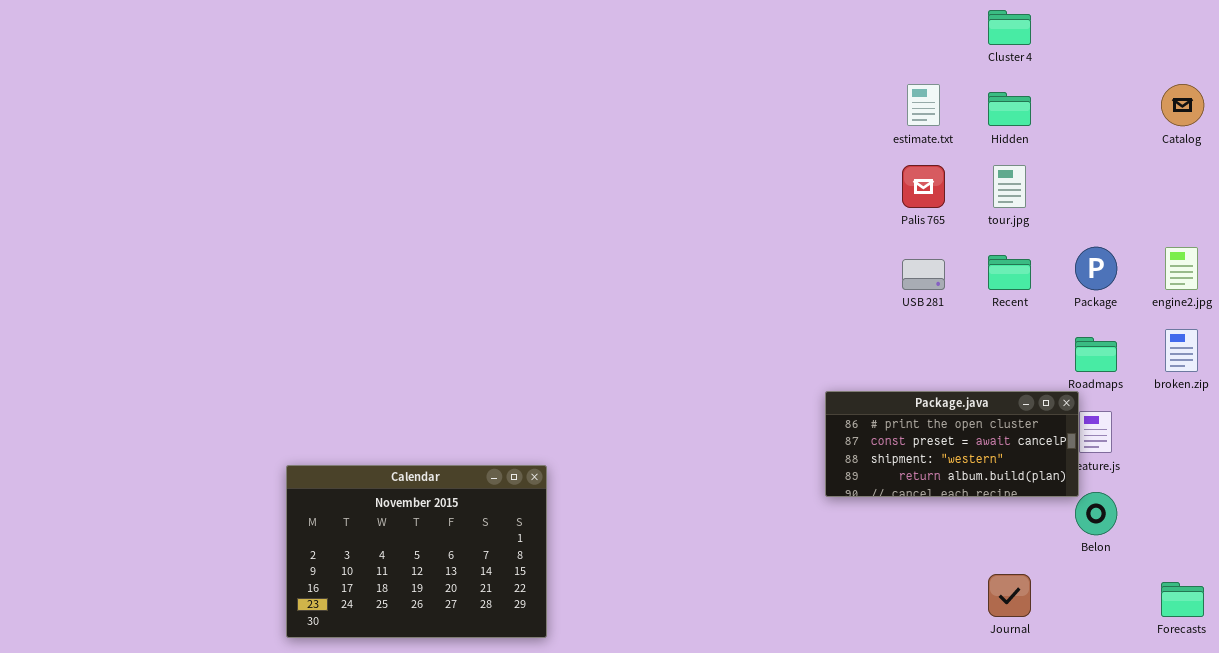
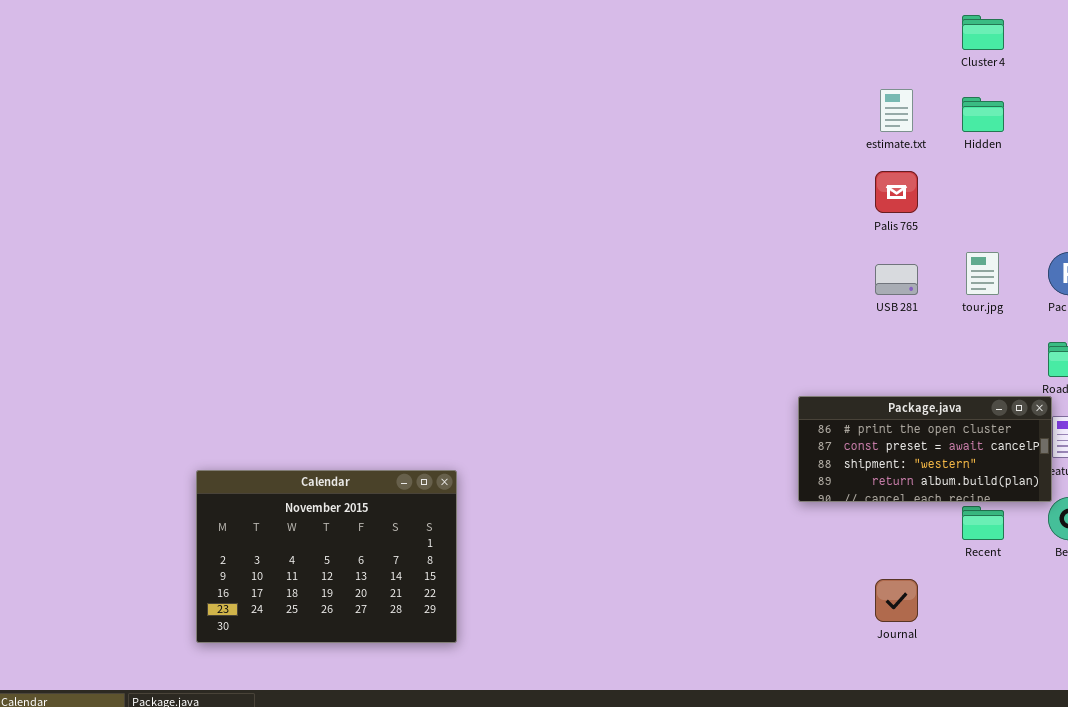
tour.jpg: [993,165,1026,208] -> [966,252,999,295], moved
Recent: [988,255,1031,290] -> [962,506,1004,540], moved
Calendar: [286,465,547,638] -> [196,470,457,643], moved
Journal: [988,574,1031,617] -> [875,579,918,622], moved

